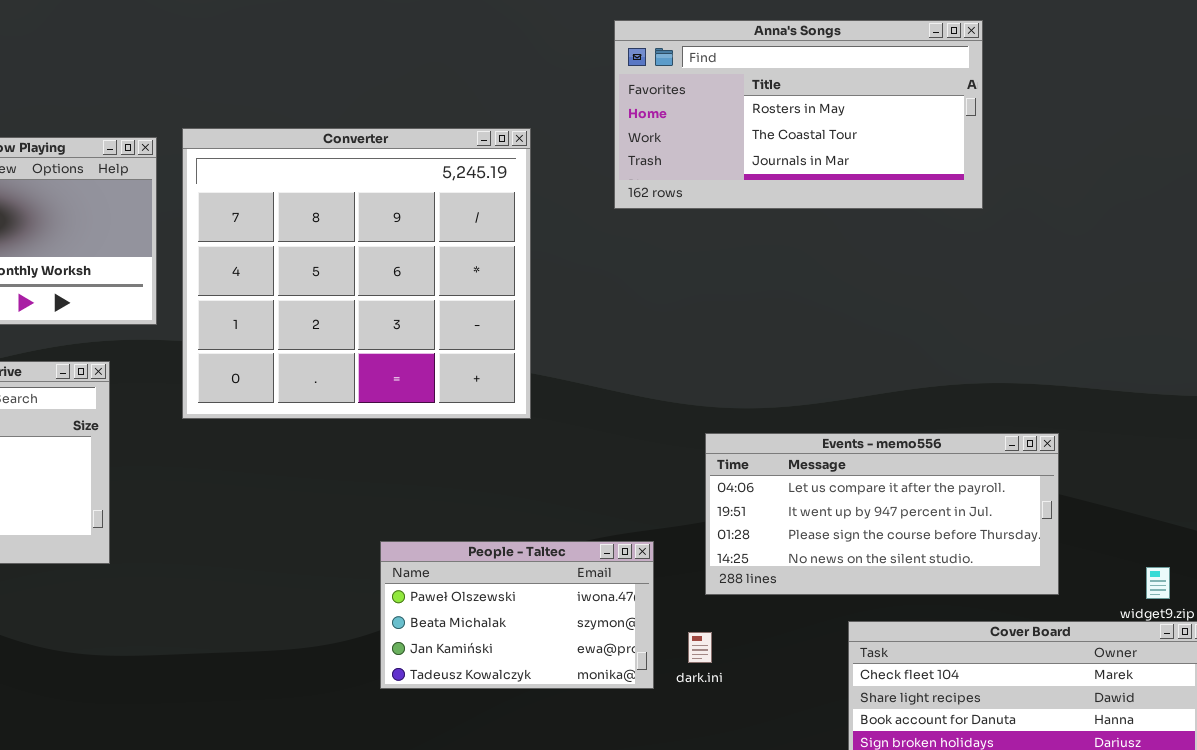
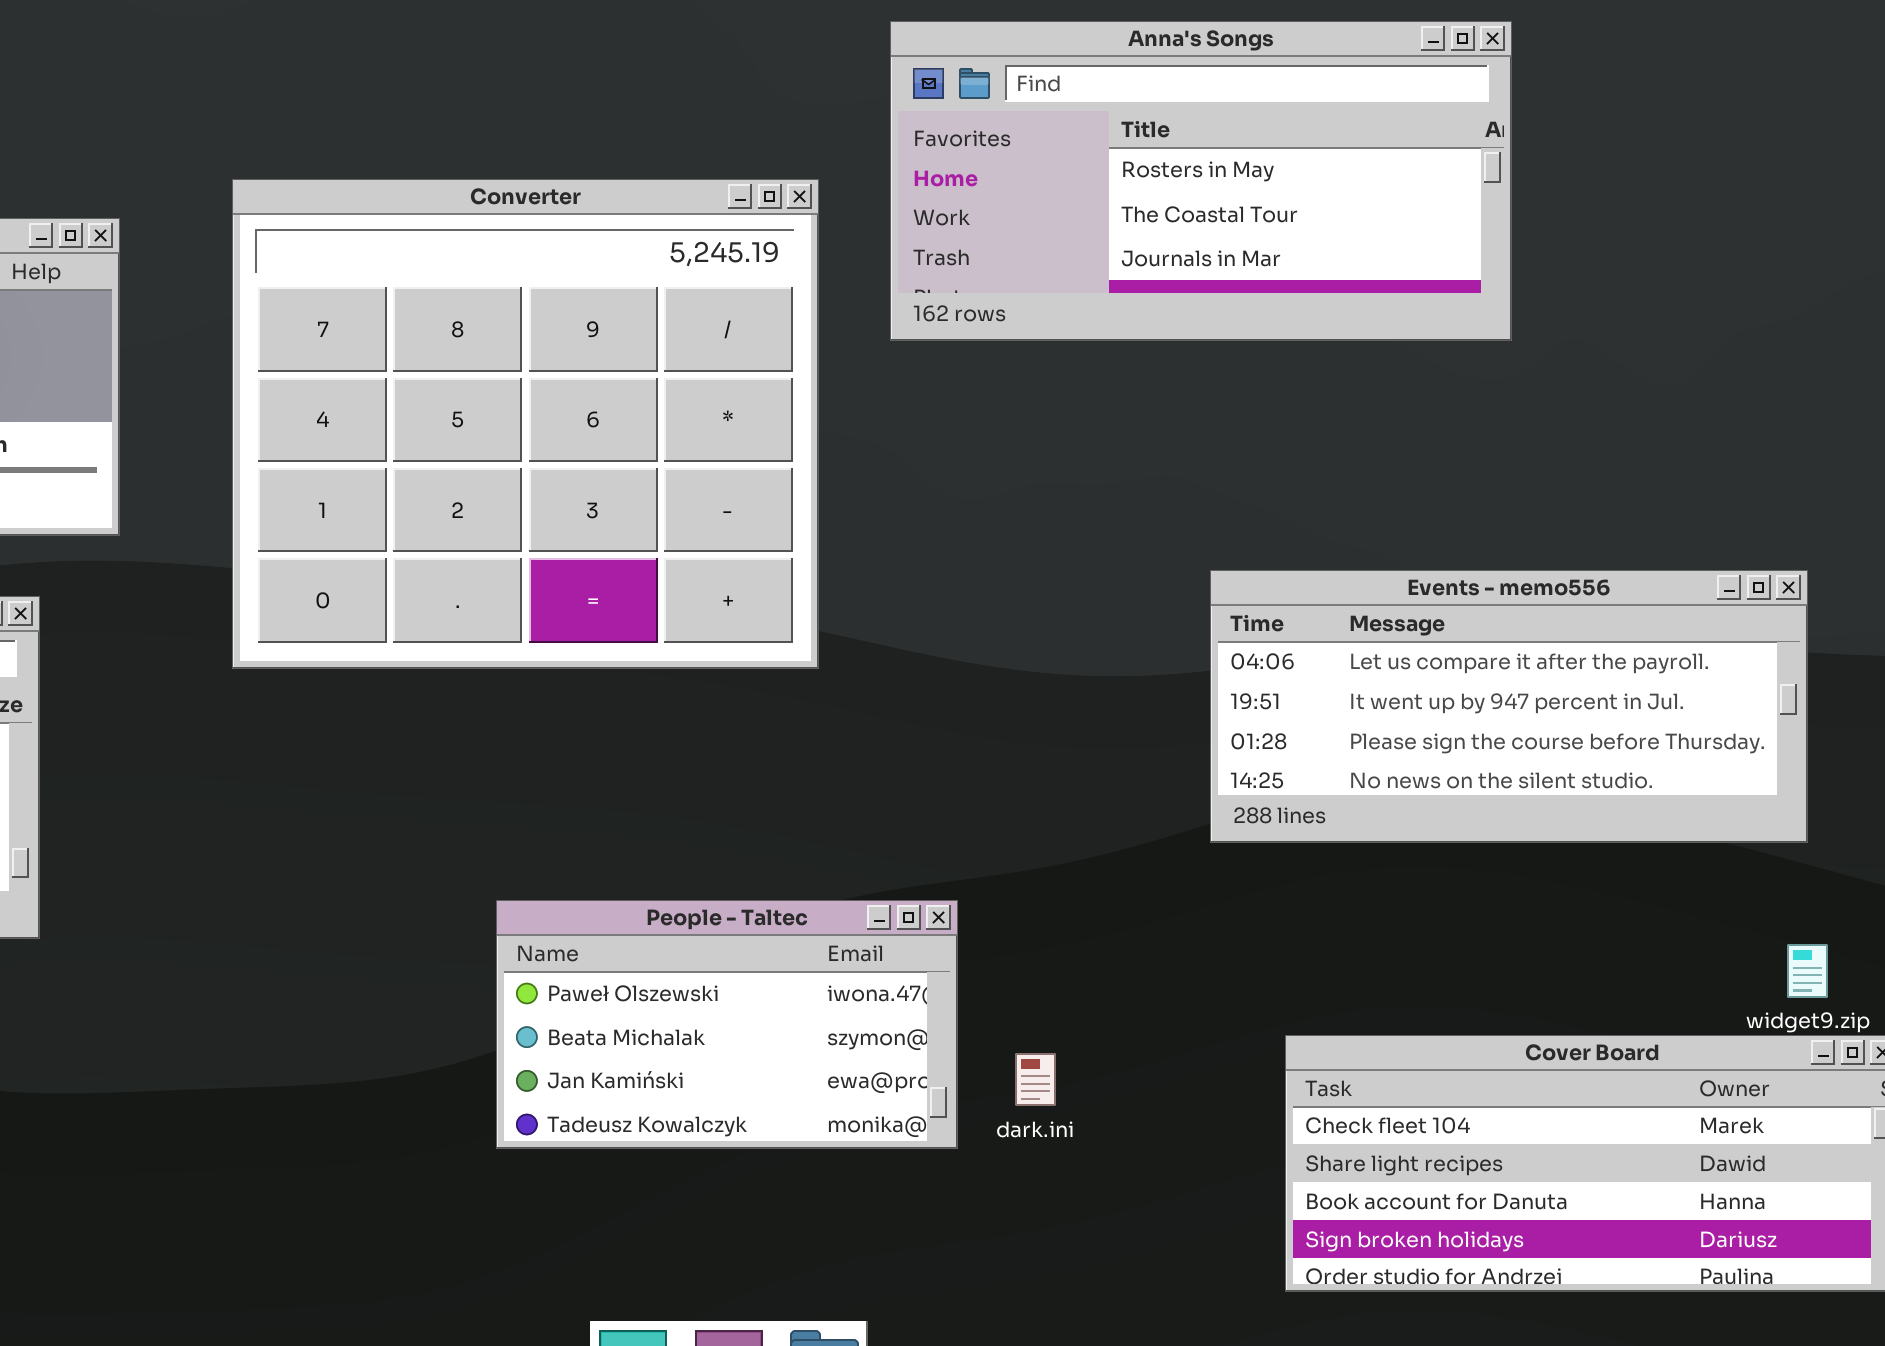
Converter: [182,128,531,419] -> [232,179,819,669], moved
Events - memo556: [705,433,1059,595] -> [1210,570,1808,843], moved

